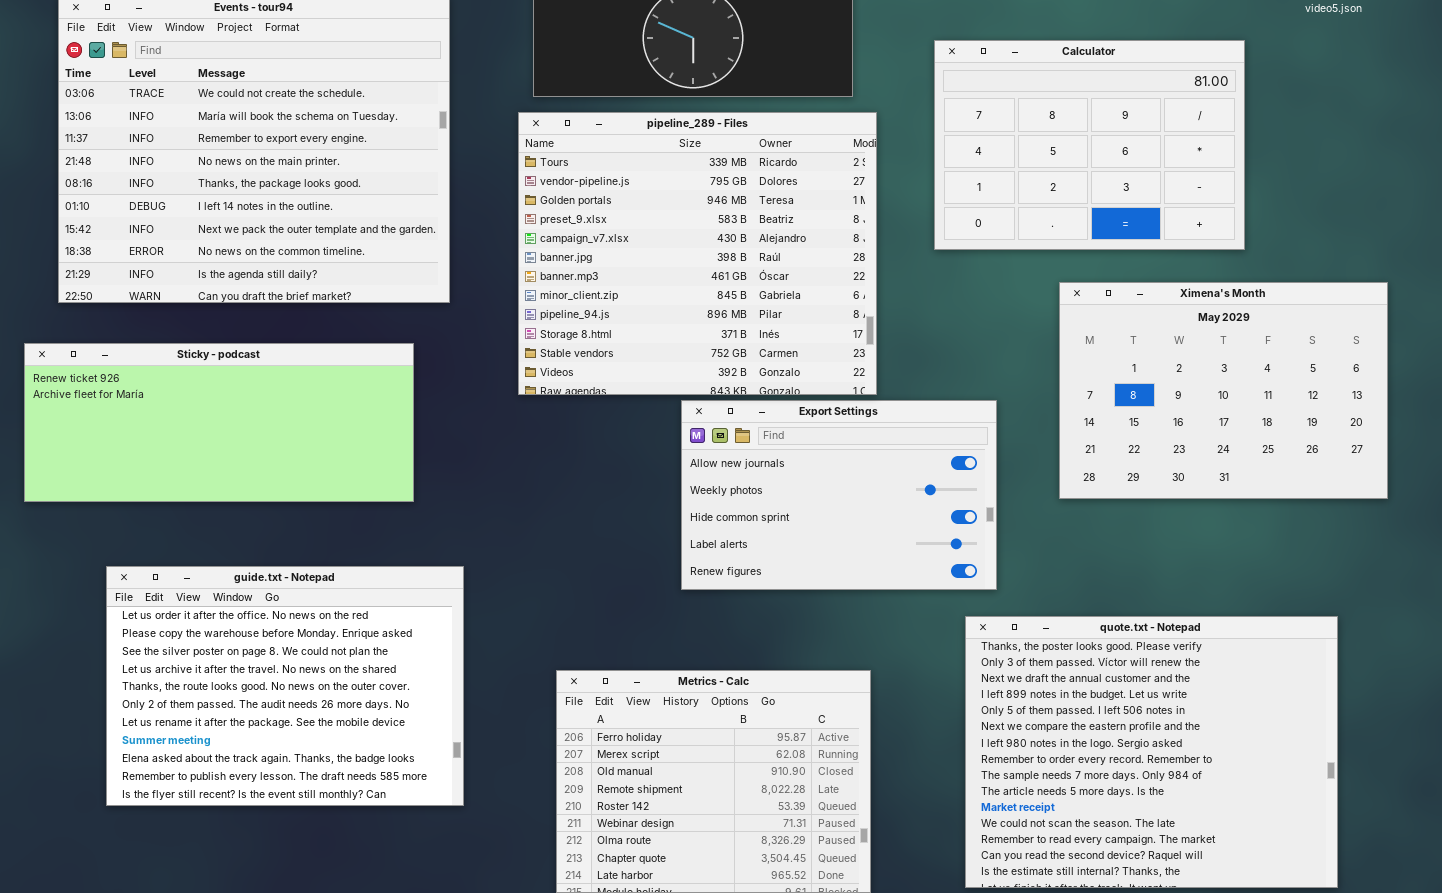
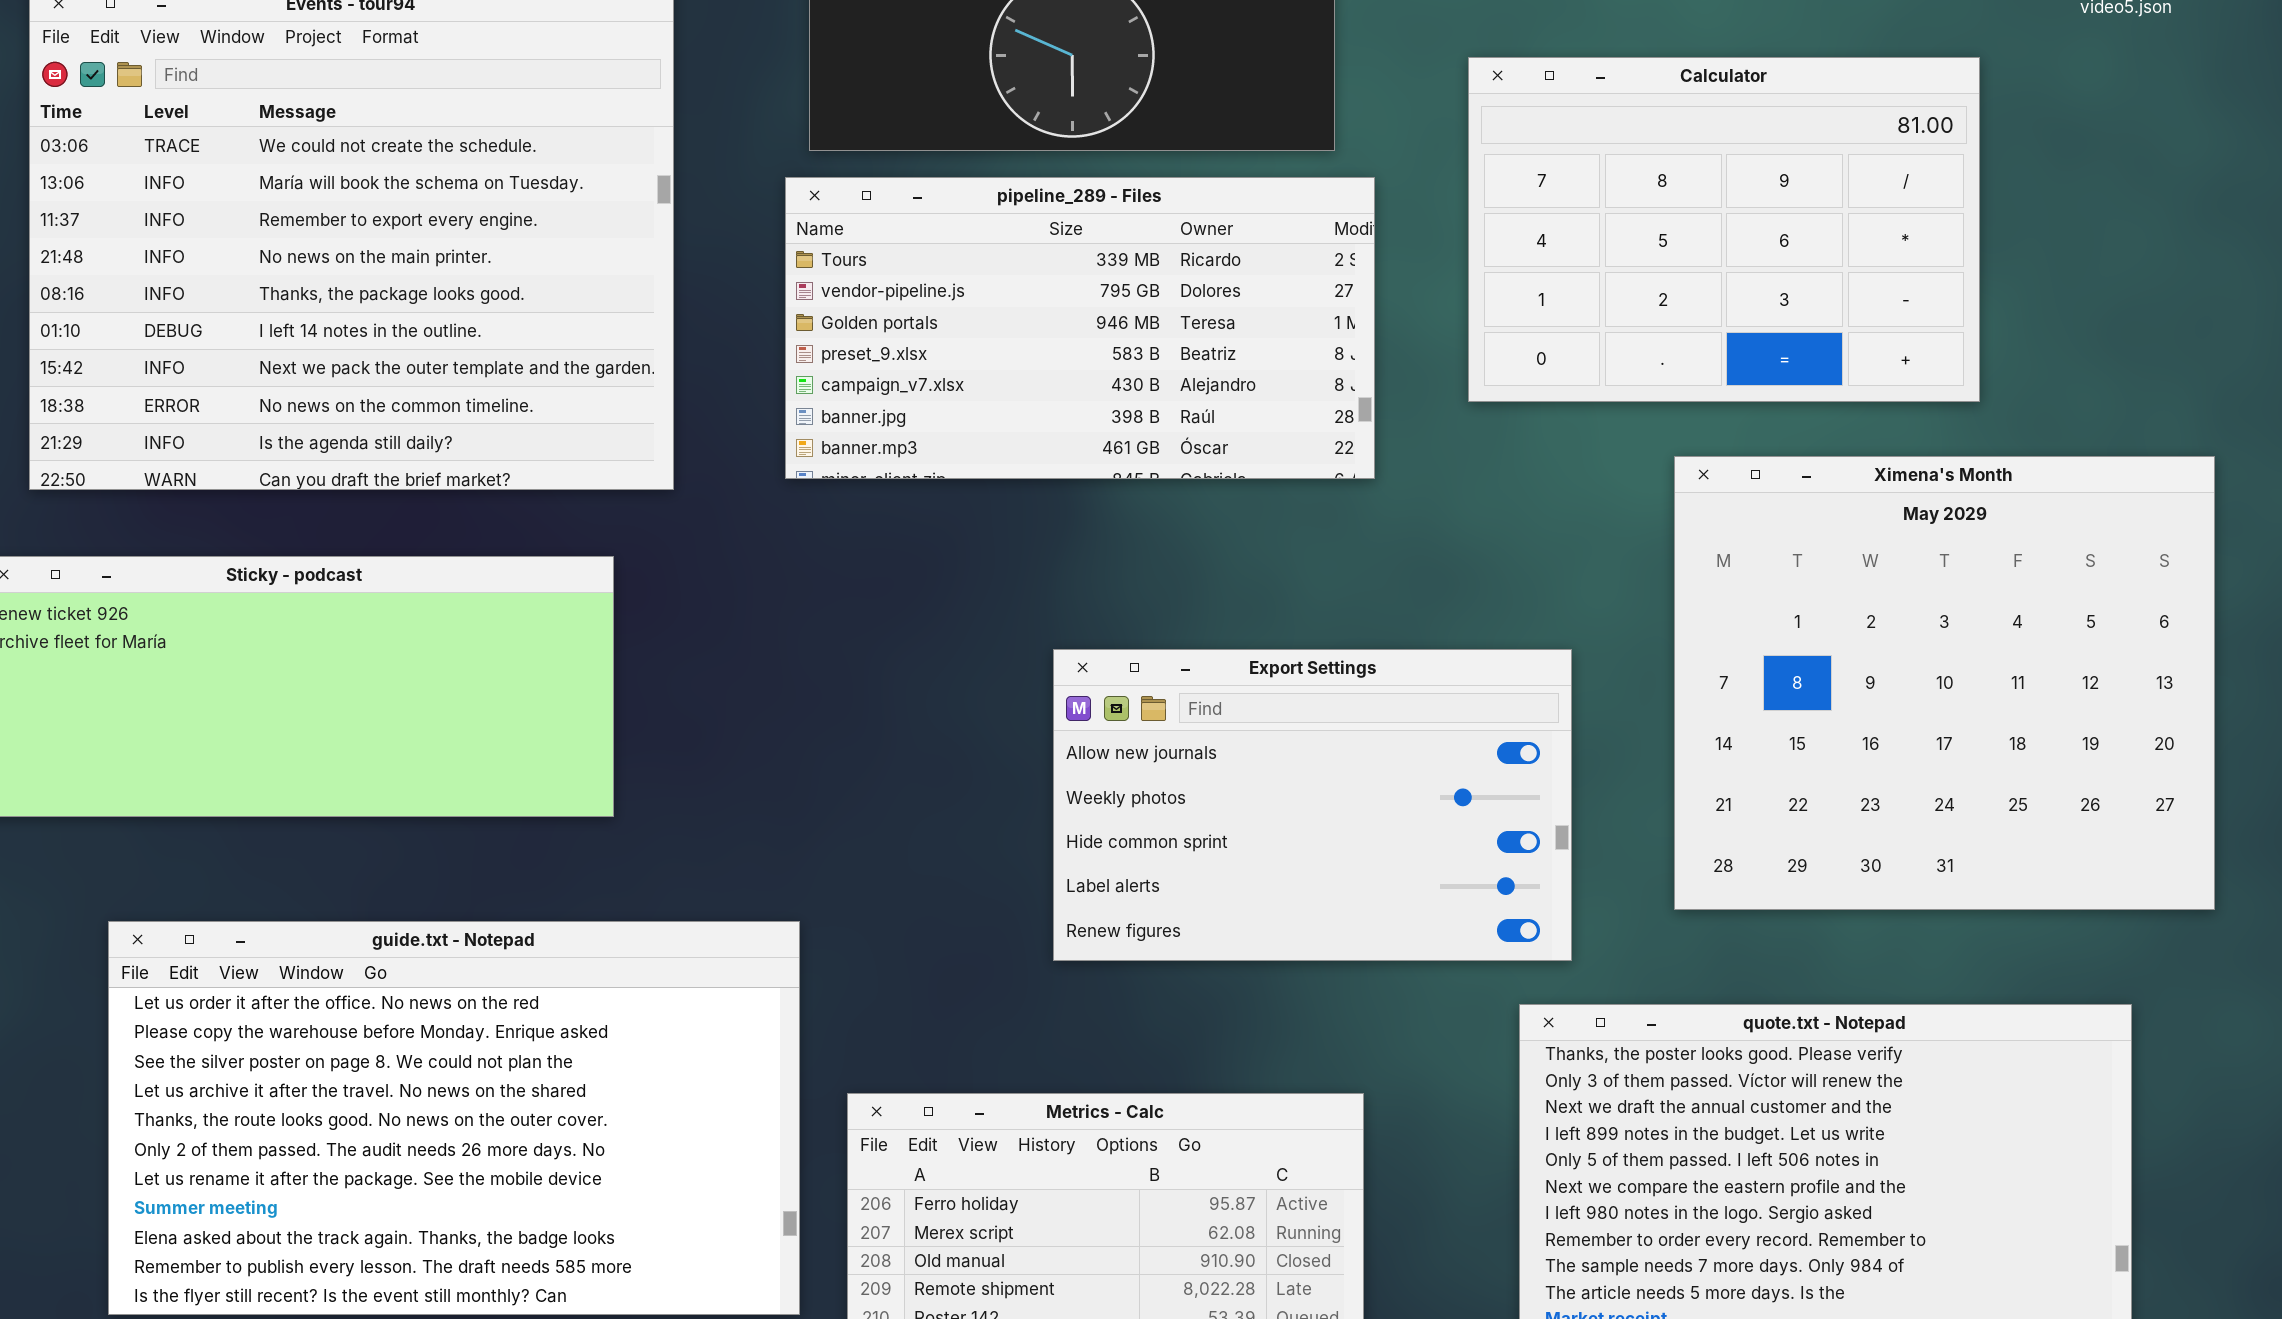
pipeline_289 - Files: [518,112,877,395] -> [785,177,1375,479], resized
Ximena's Month: [1059,282,1388,499] -> [1674,456,2215,910], resized
guide.txt - Notepad: [106,566,464,806] -> [108,921,800,1315], resized

